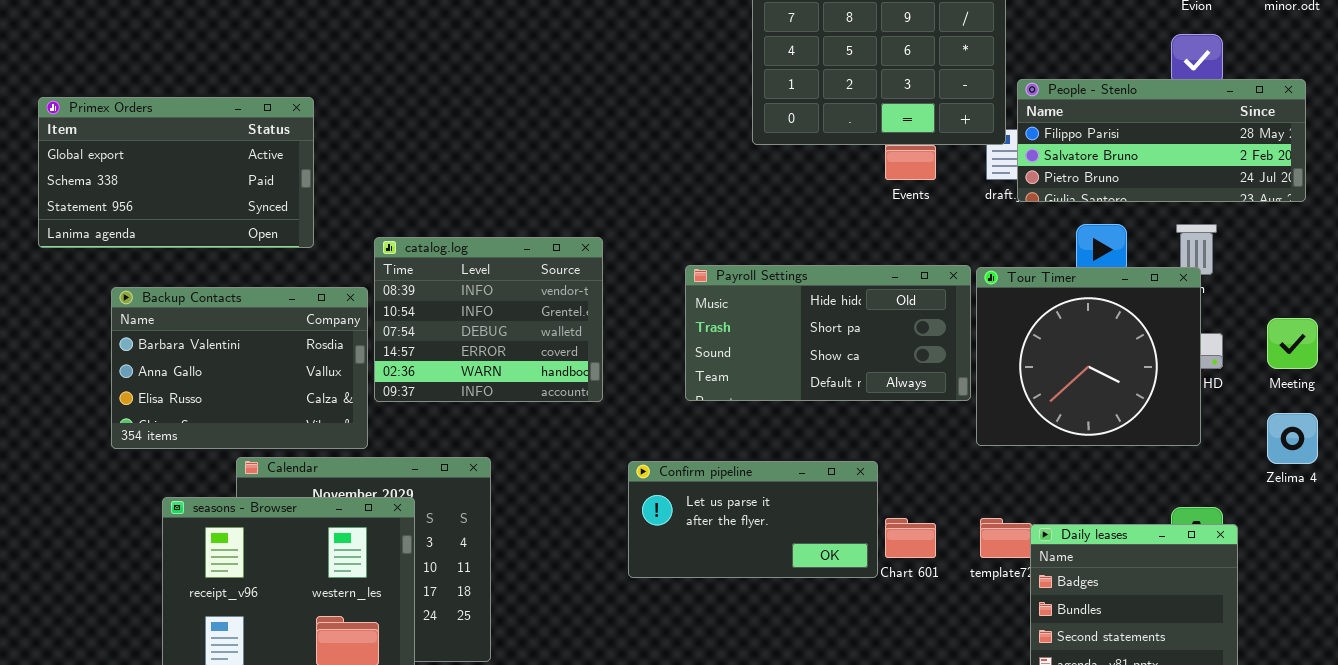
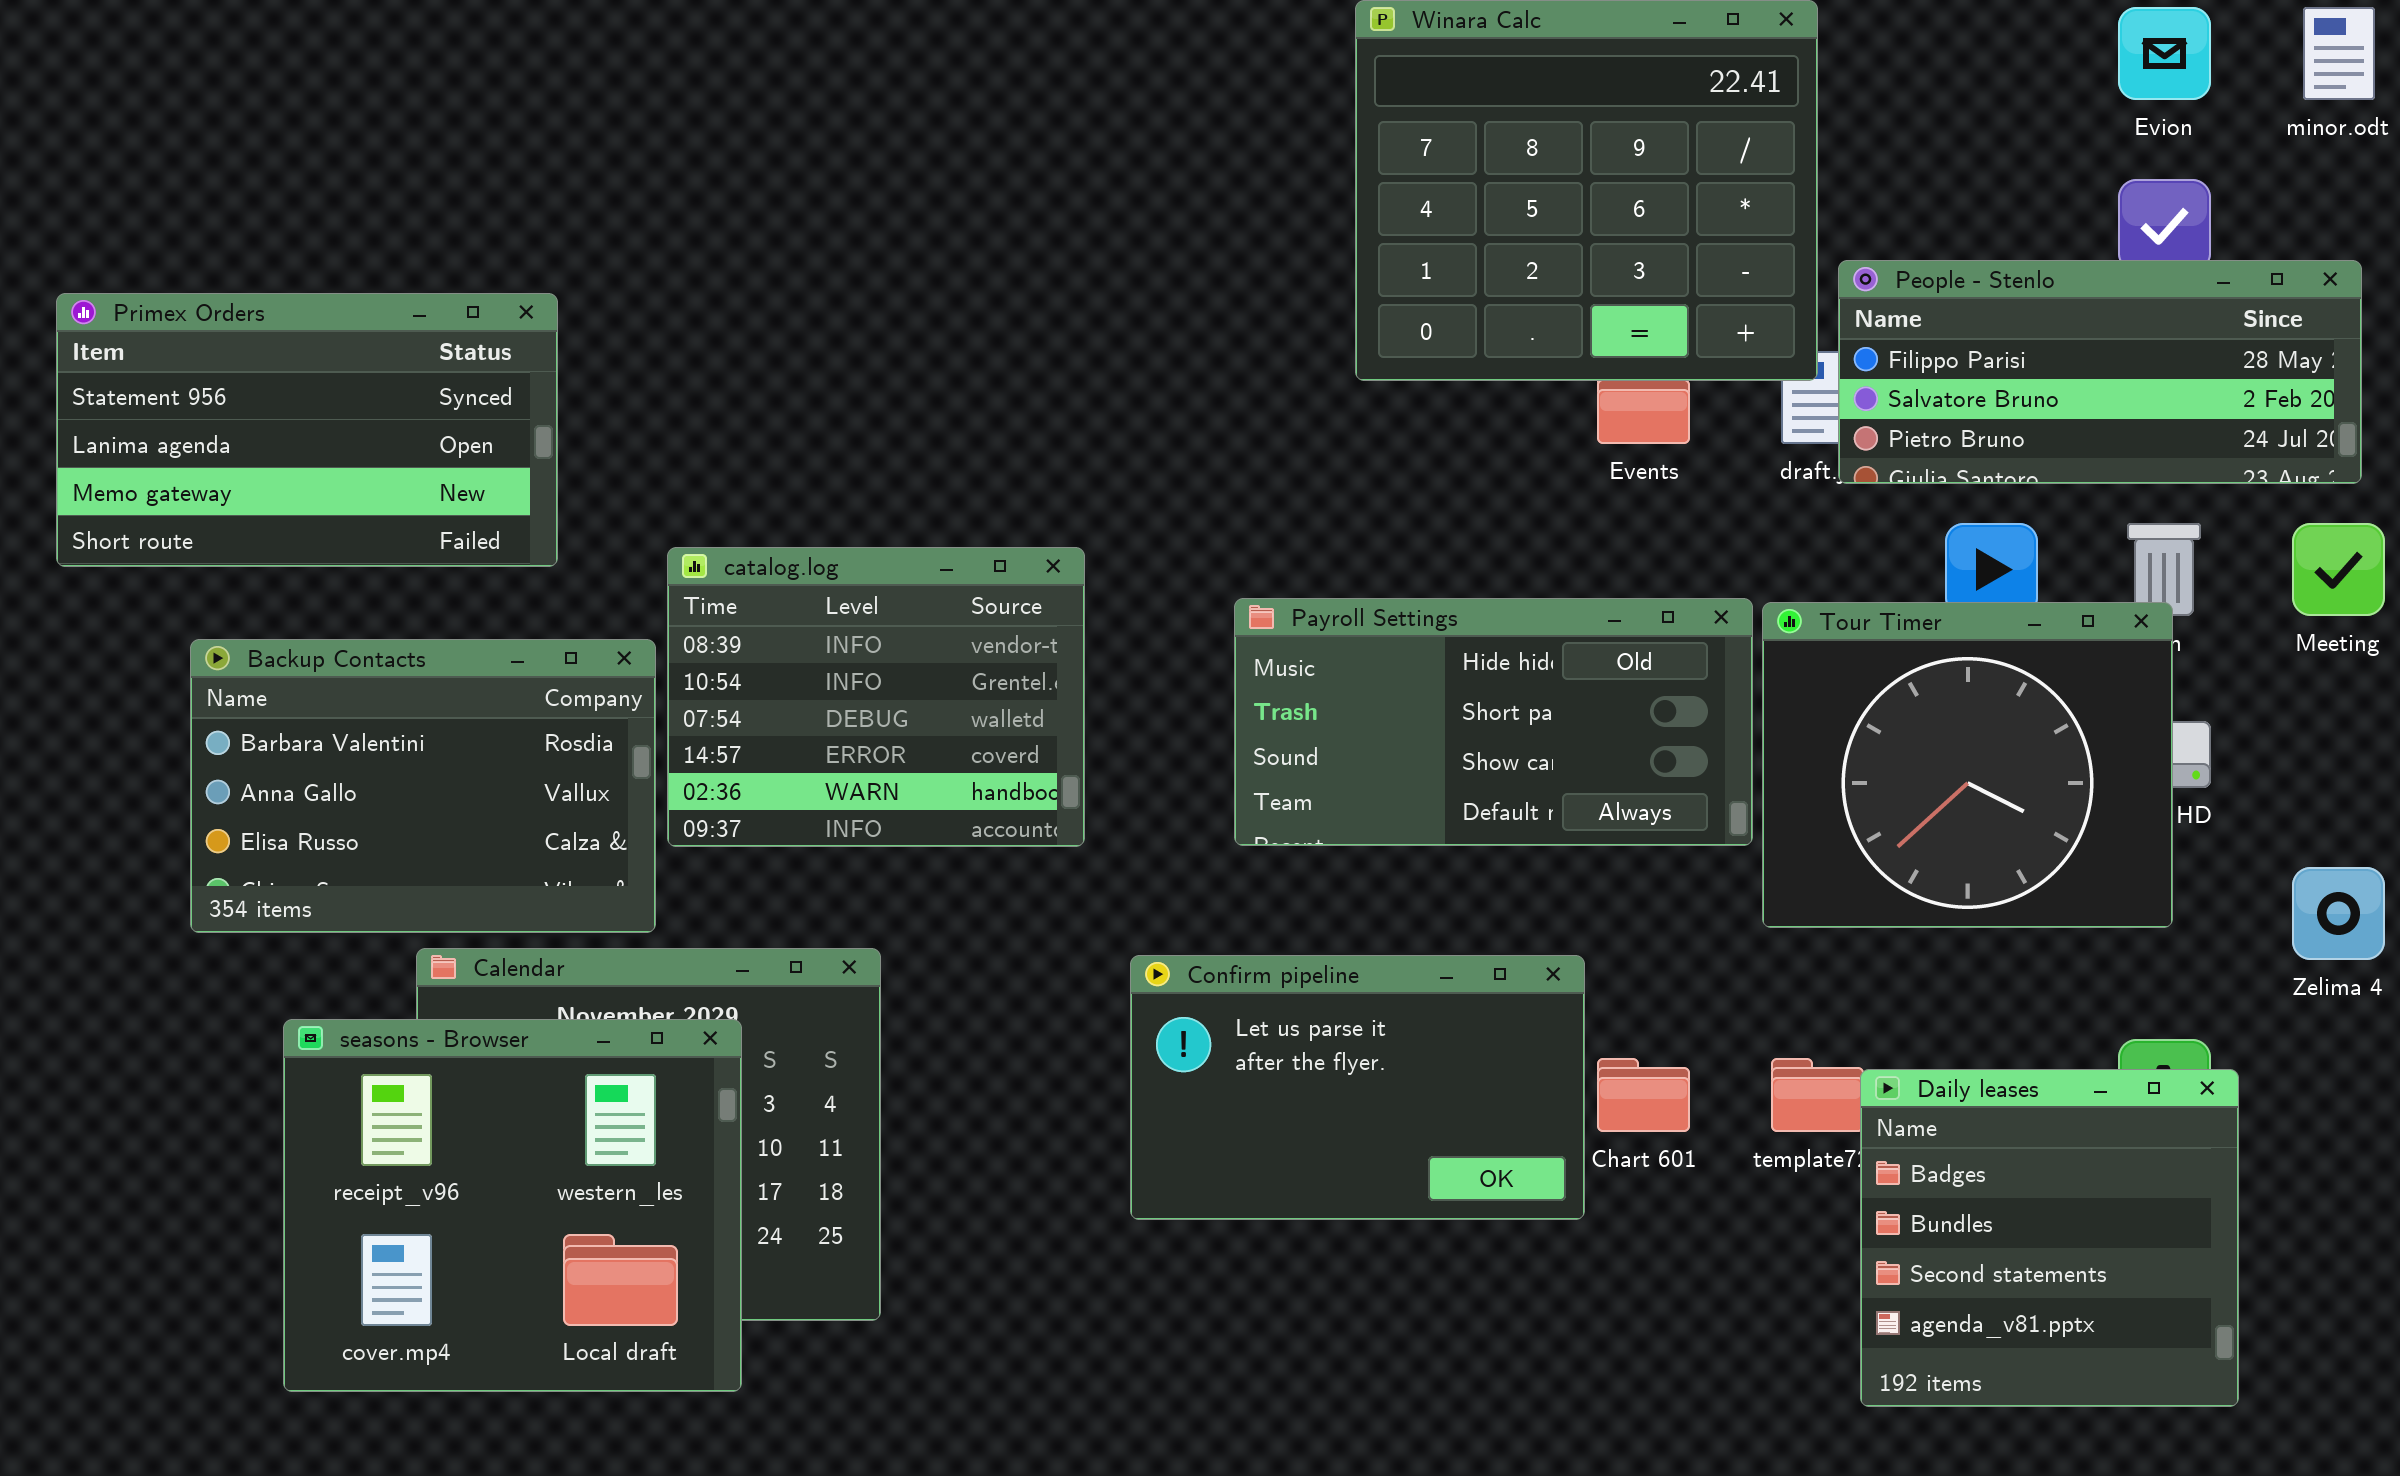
Primex Orders: [38,97,314,248] -> [56,293,558,567], scrolled down 2 rows
Meeting: [1267,318,1318,369] -> [2292,523,2385,616], moved
Confirm pipeline: [628,461,878,578] -> [1130,955,1585,1220], resized

